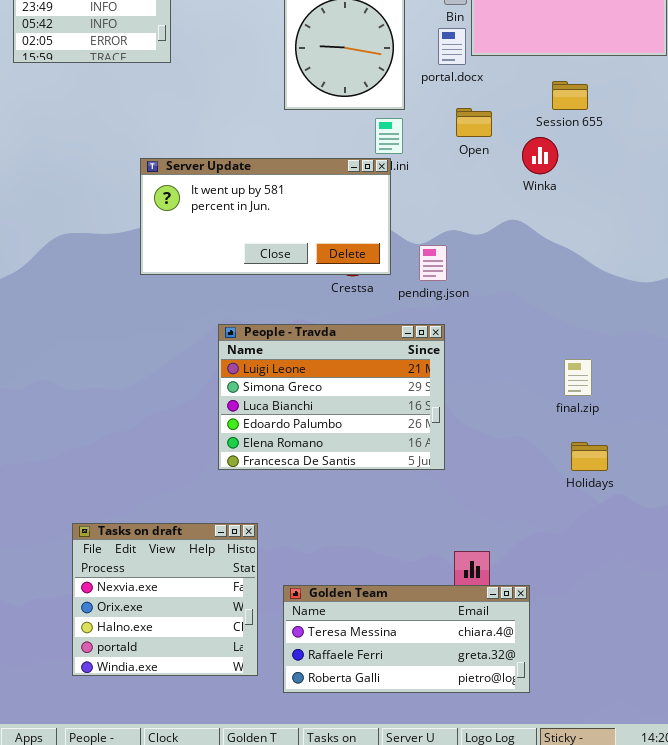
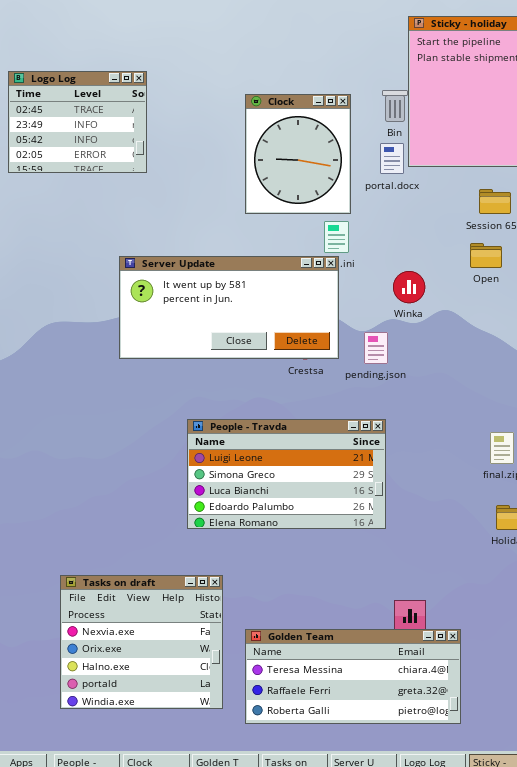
Open: [456,108,492,137] -> [470,243,502,268], moved
Winka: [522,137,558,174] -> [393,271,425,303], moved
People - Travda: [218,324,445,470] -> [187,419,386,529], resized

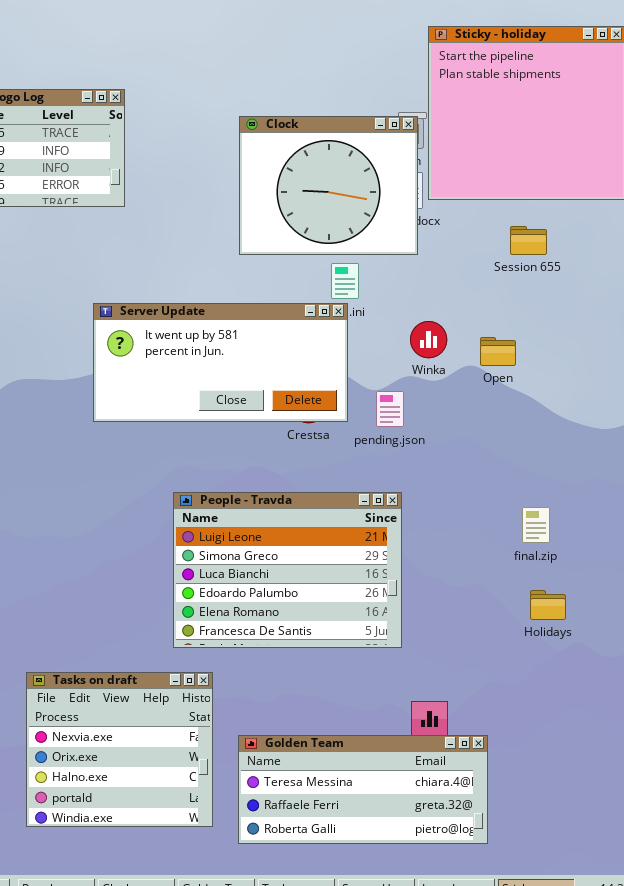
Clock: [245,94,351,214] -> [239,116,418,255], resized
Open: [470,243,502,268] -> [480,337,516,366], moved
People - Travda: [187,419,386,529] -> [173,492,402,648], resized

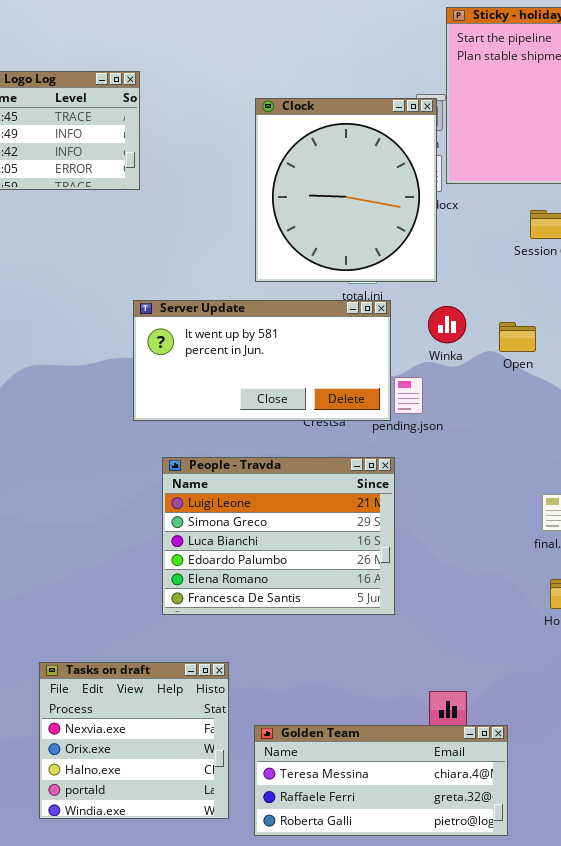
Clock: [239,116,418,255] -> [255,98,437,282], resized
Server Update: [93,303,348,422] -> [133,300,391,421], moved
People - Travda: [173,492,402,648] -> [162,457,395,615], moved

